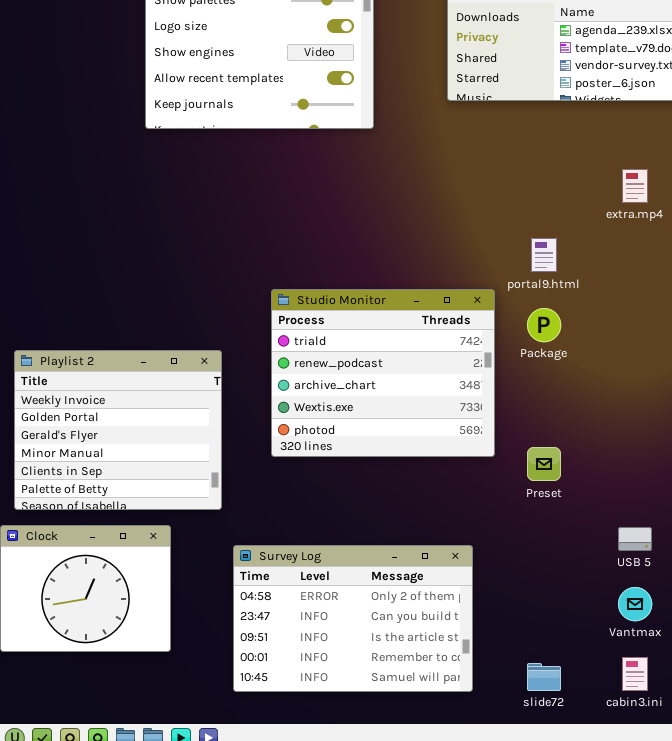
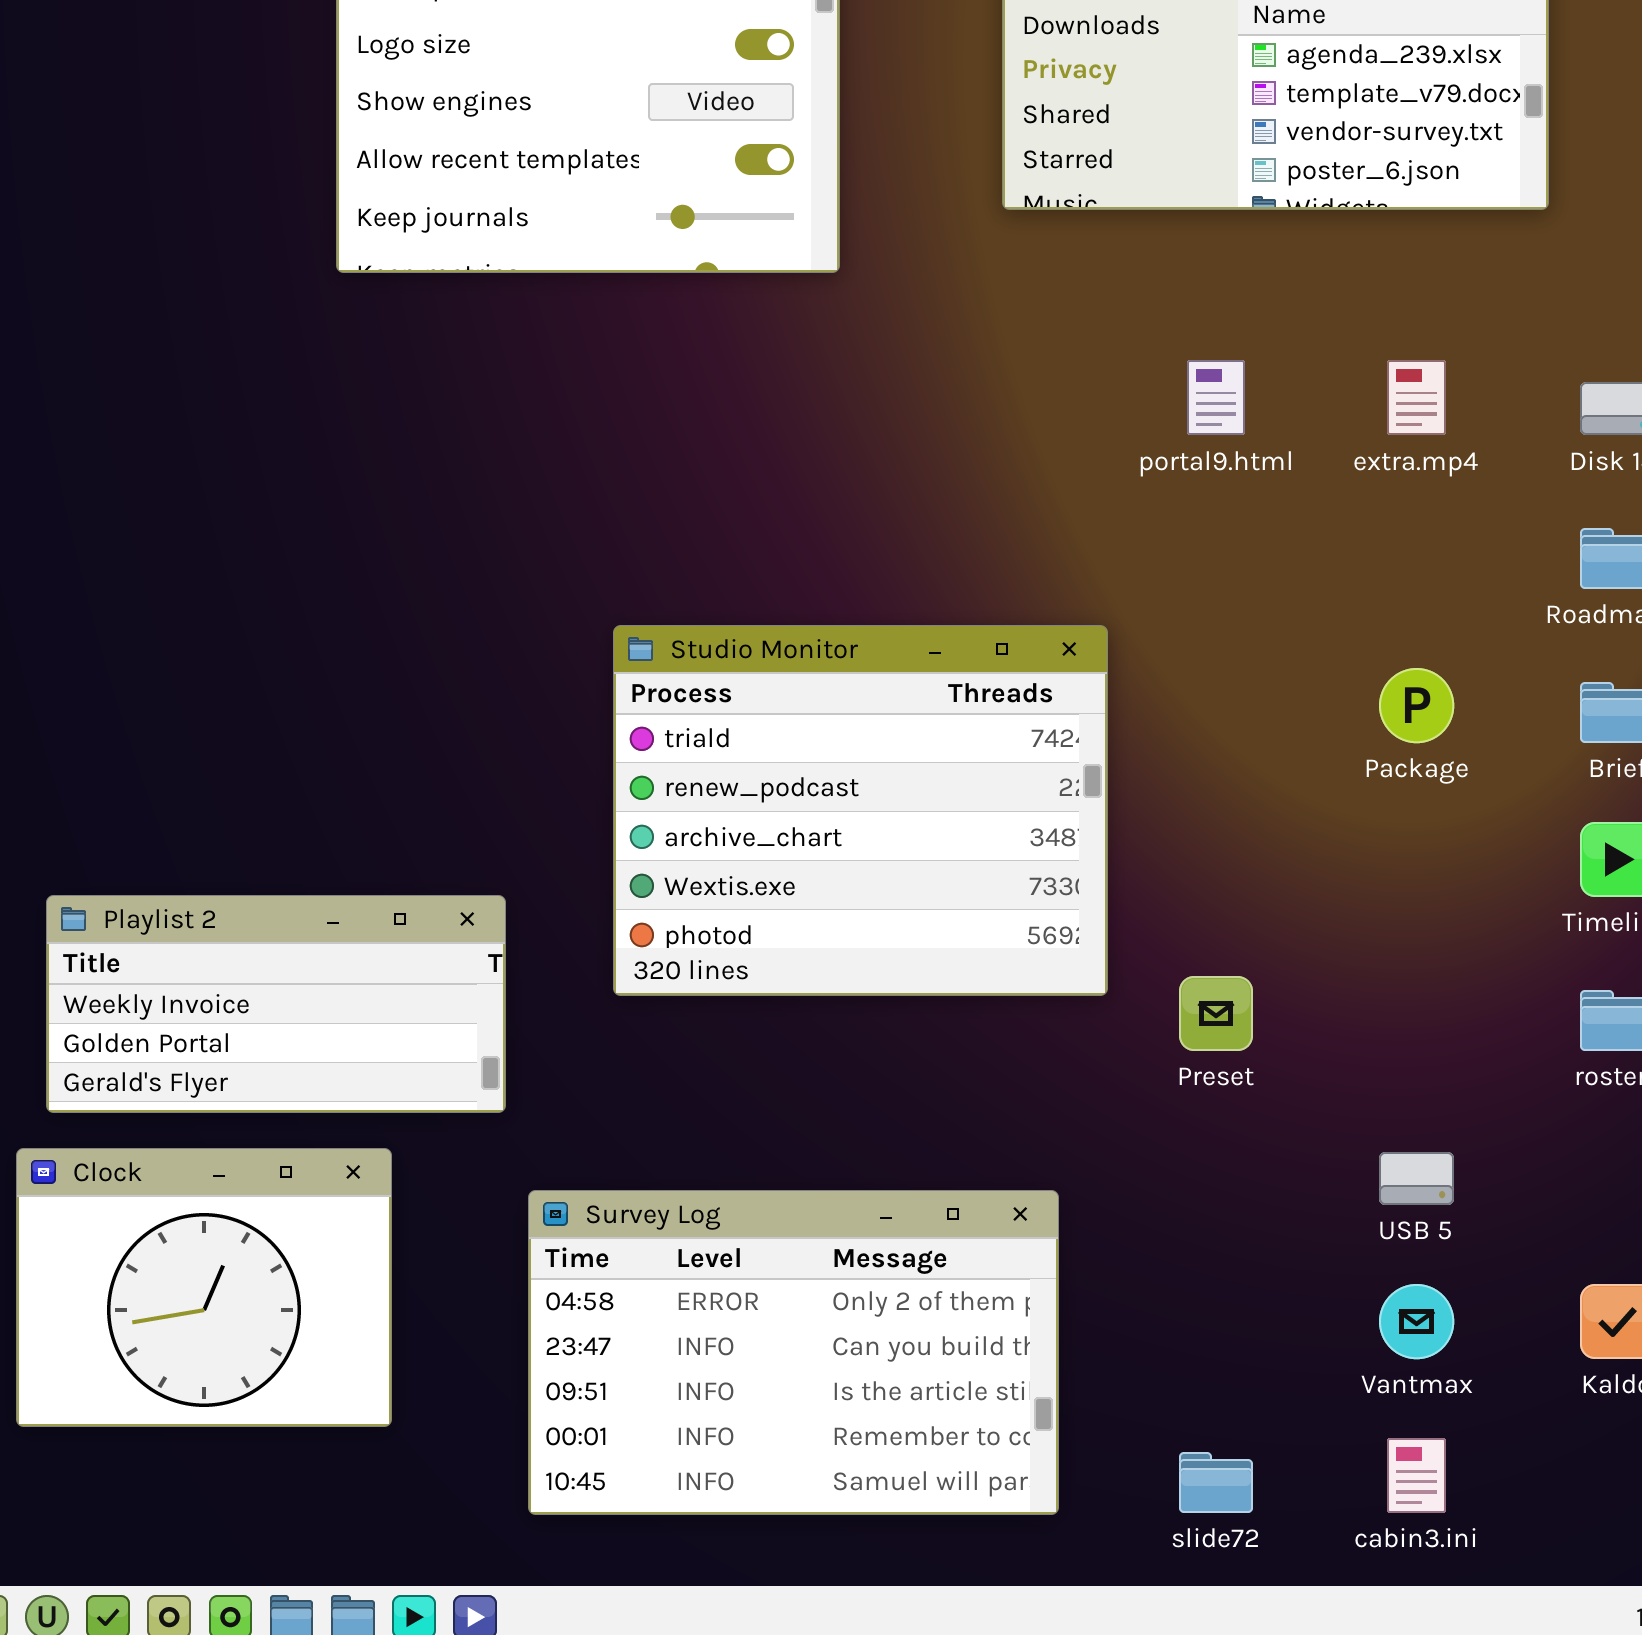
portal9.html: [531,238,557,272] -> [1187,360,1245,435], moved
Package: [527,308,561,342] -> [1379,668,1454,743], moved
Playlist 2: [14,350,222,510] -> [46,895,506,1113], resized

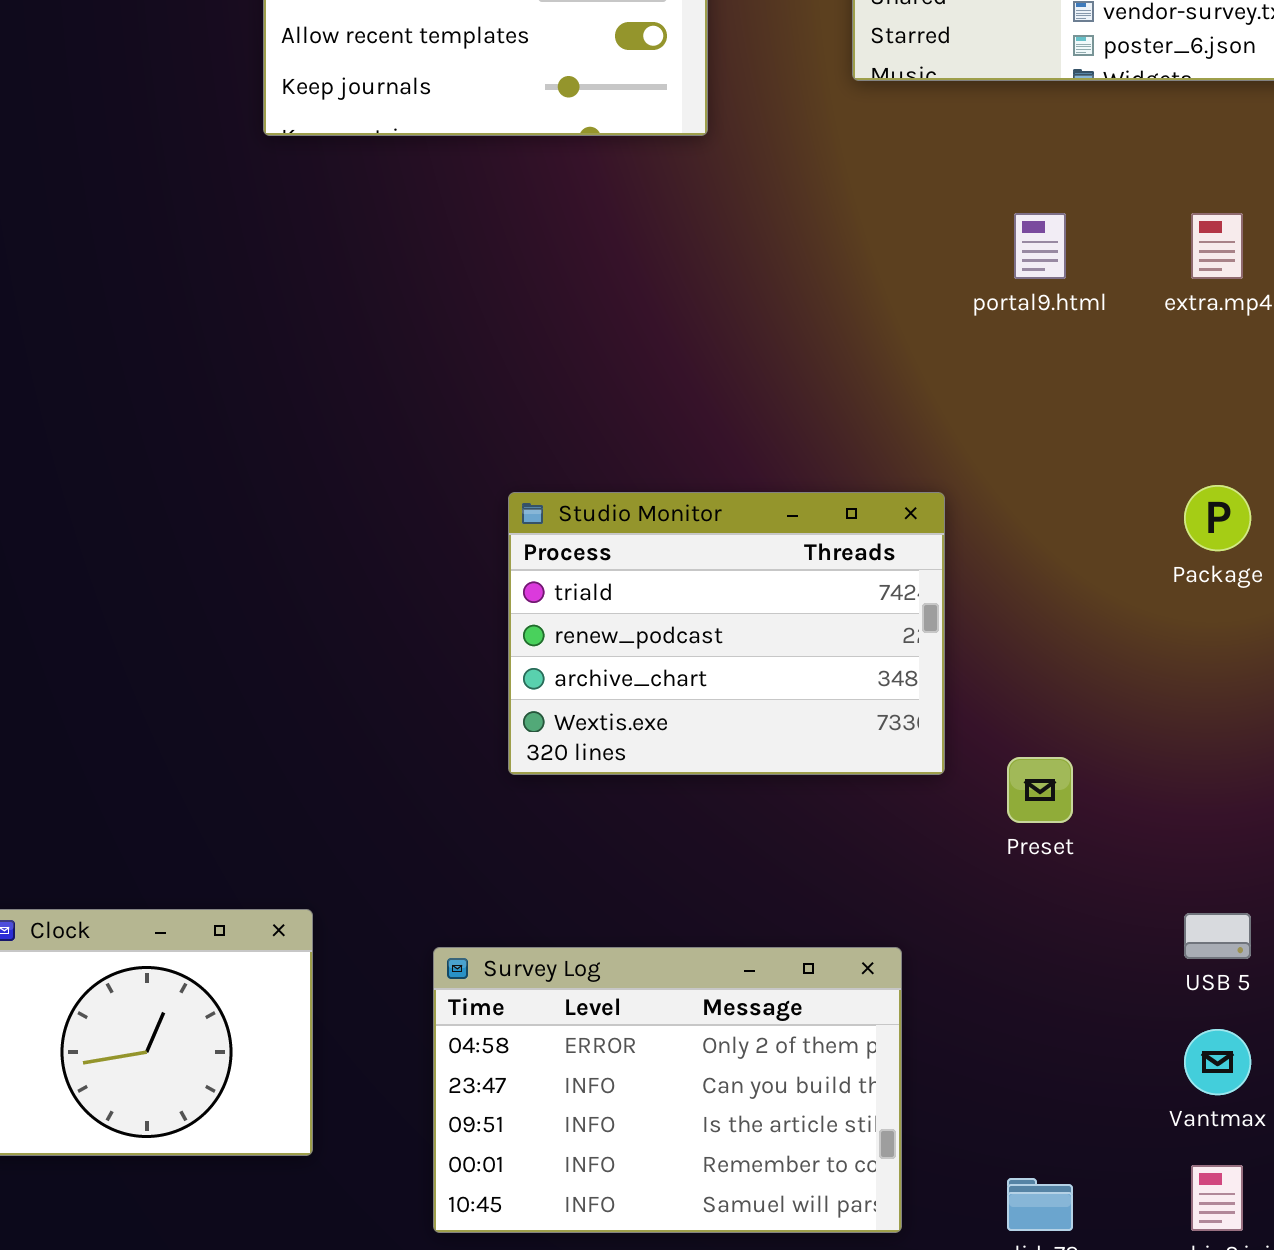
Studio Monitor: [613,625,1108,996] -> [508,492,945,775], resized
Playlist 2: [46,895,506,1113] -> none, closed

